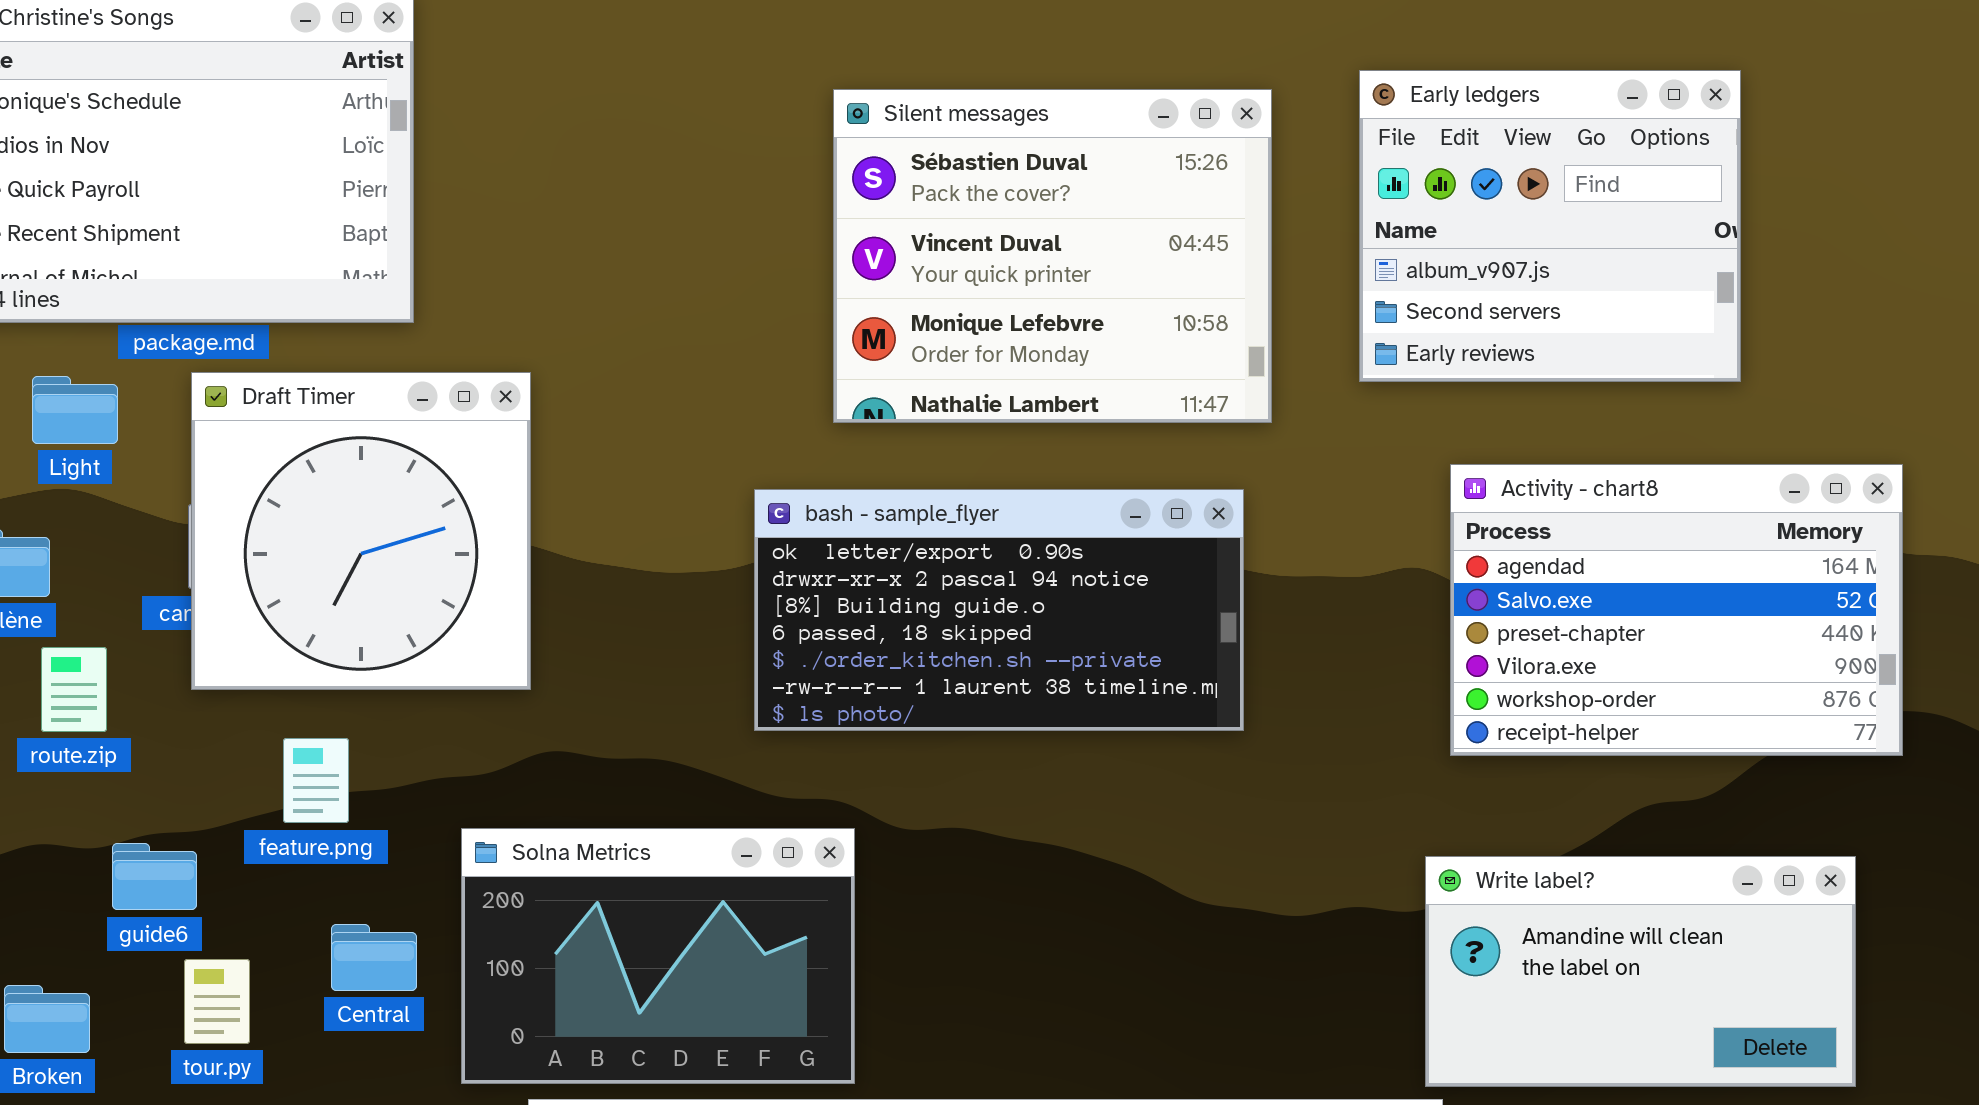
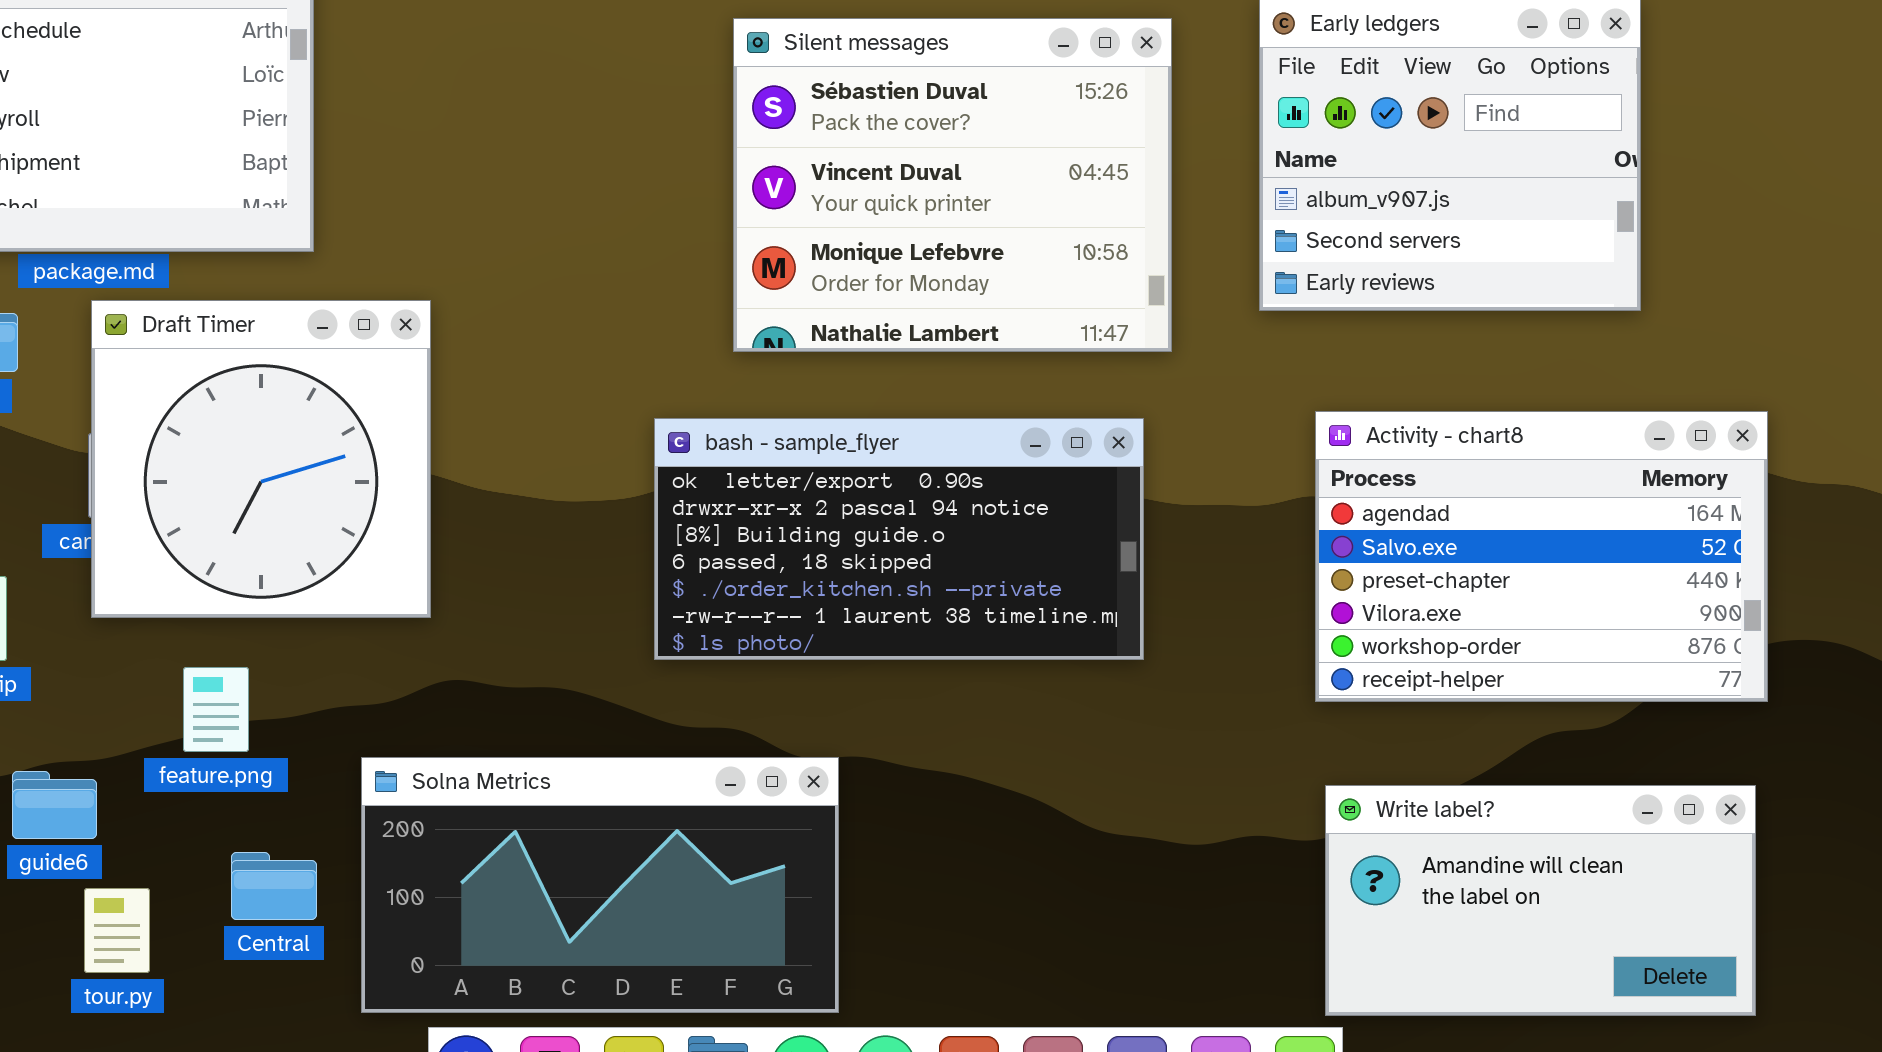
Activity - chart8: [1450,464,1903,756] -> [1315,411,1768,702], moved
Solna Metrics: [461,828,855,1084] -> [361,757,839,1013], resized

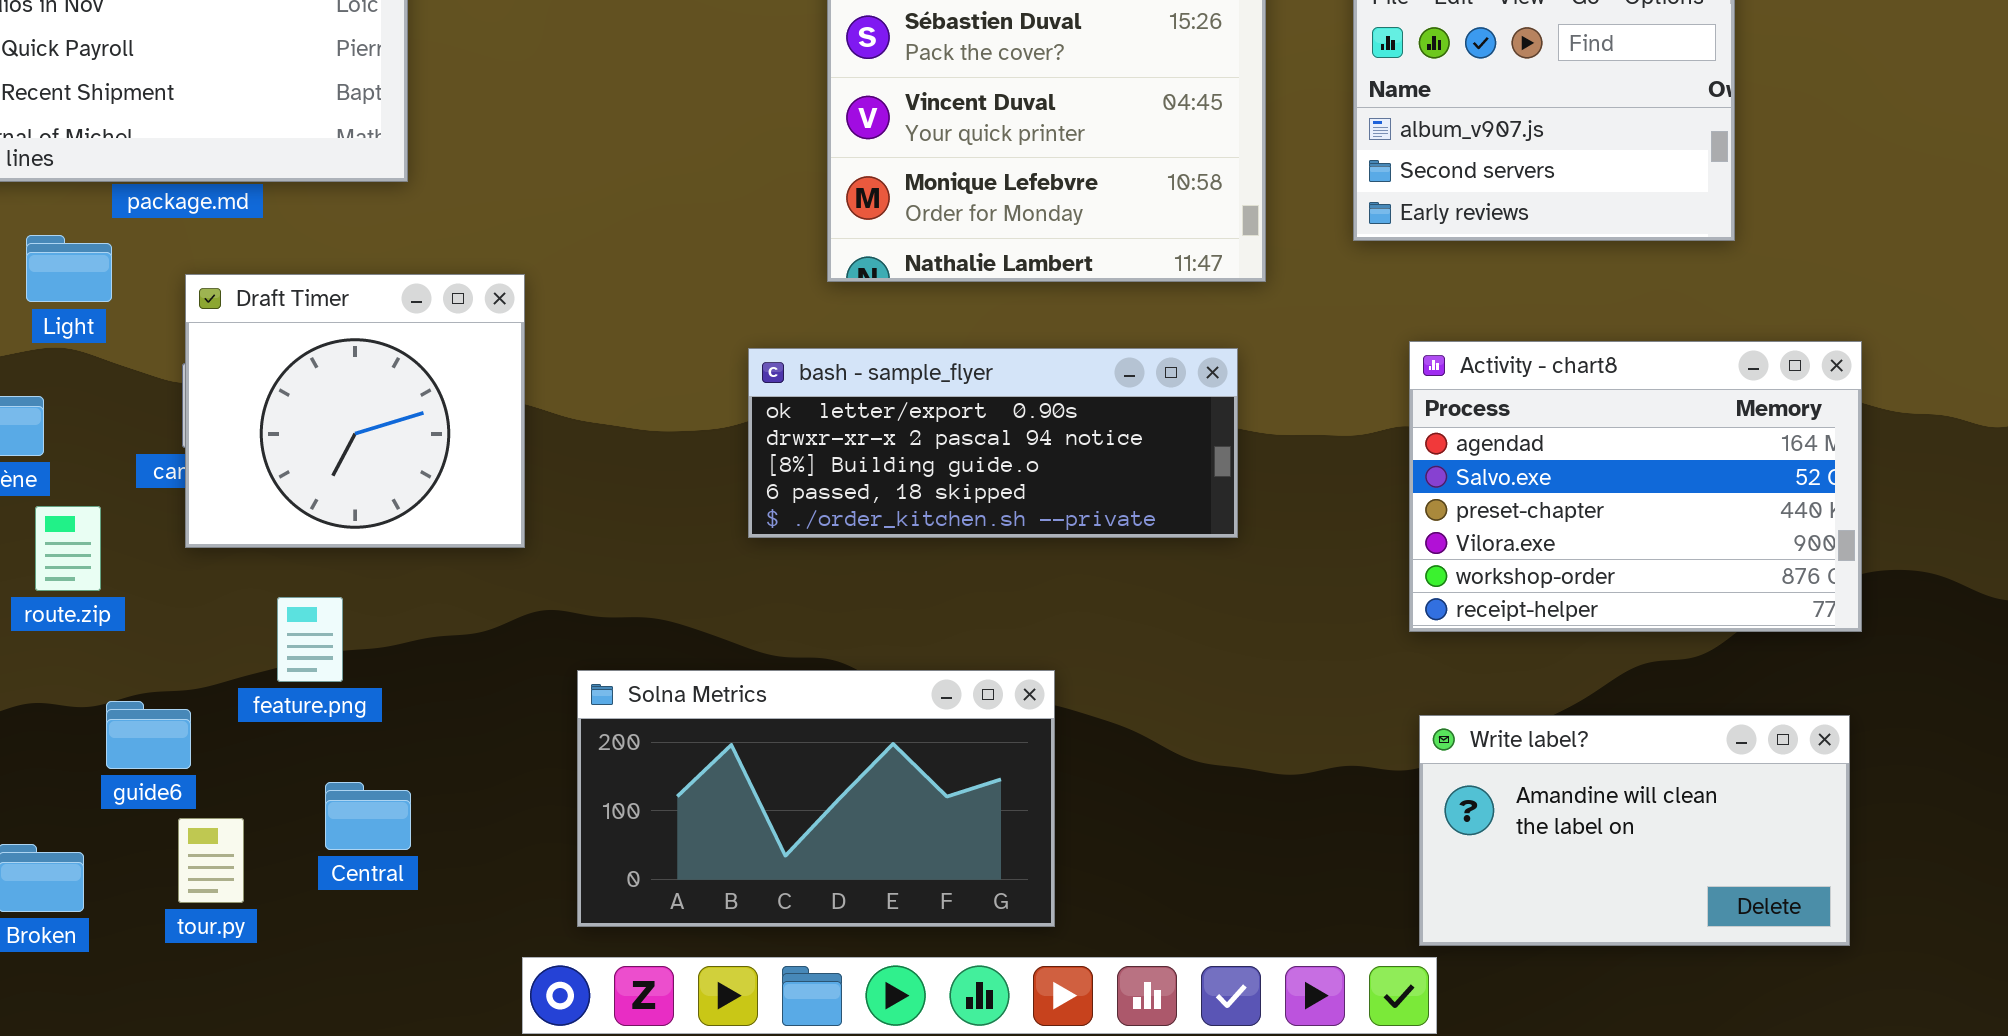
Draft Timer: [91,300,431,618] -> [185,274,525,548], resized
bash - sample_flyer: [654,418,1144,660] -> [748,348,1238,538], resized
Solna Metrics: [361,757,839,1013] -> [577,670,1055,927], moved

